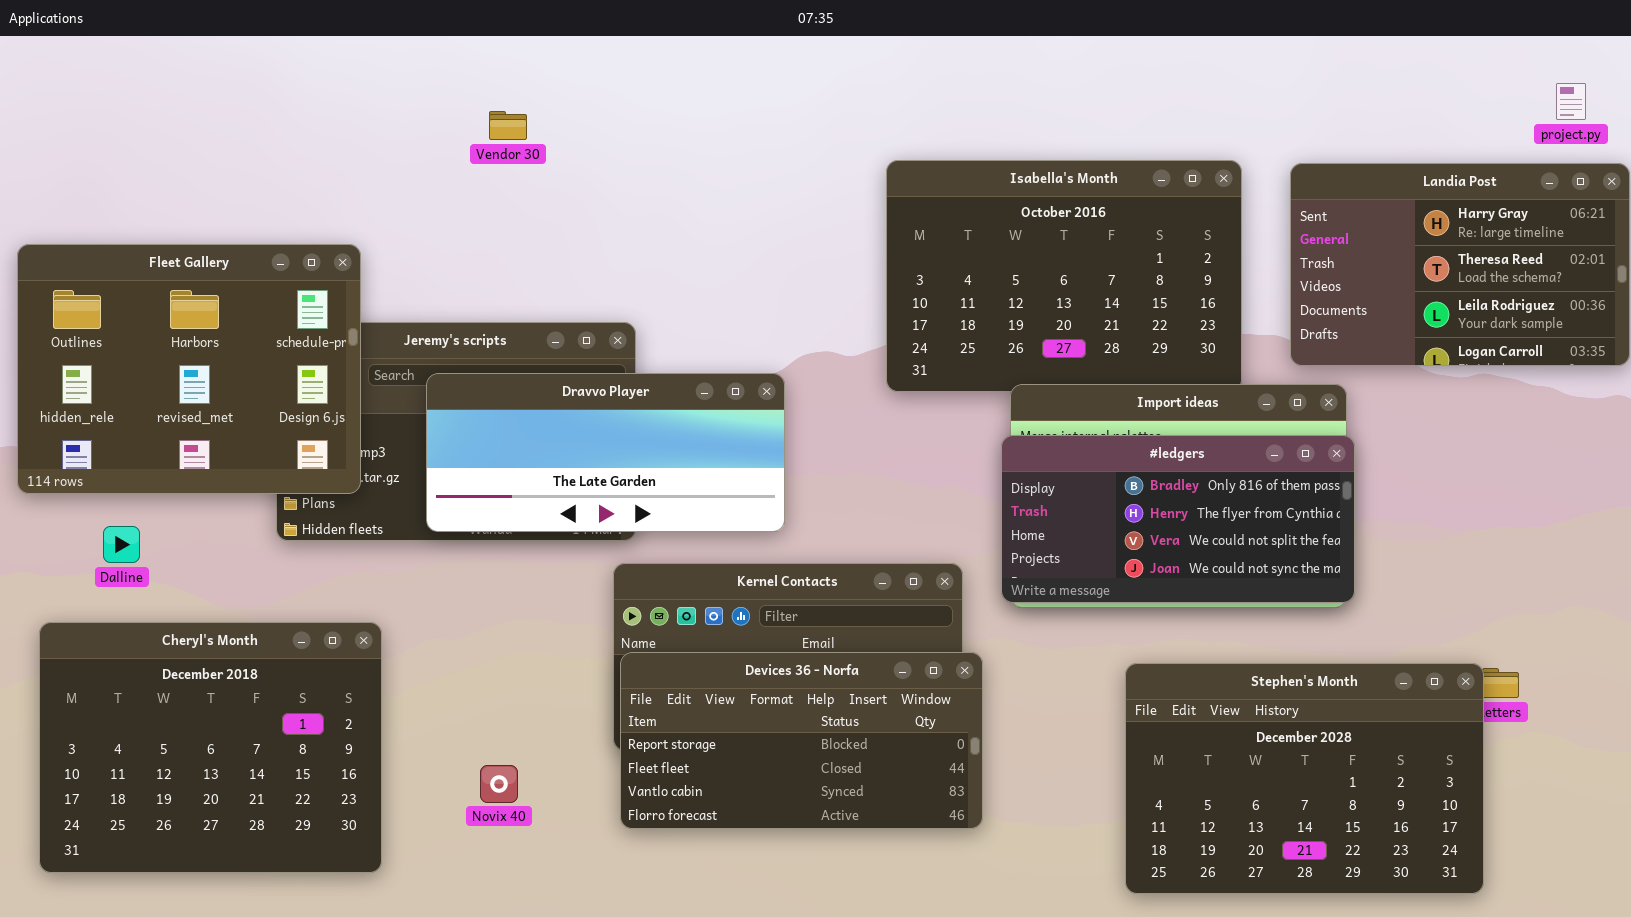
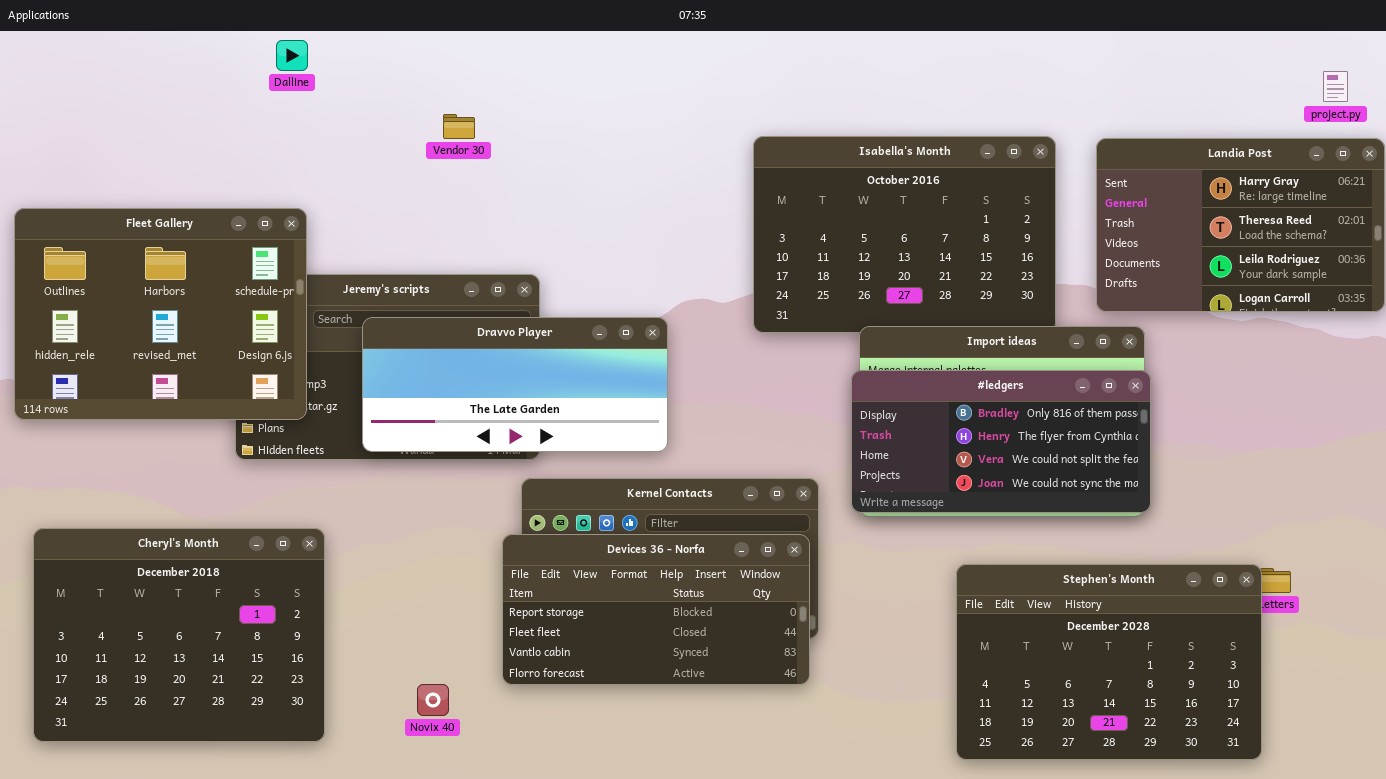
Vendor 30: [489,111,527,140] -> [443,114,475,139], moved
Dalline: [103,526,140,563] -> [276,40,308,71], moved
Devices 36 - Norfa: [620,652,983,829] -> [502,534,810,685], moved
Novix 40: [480,765,518,803] -> [417,684,449,716], moved

